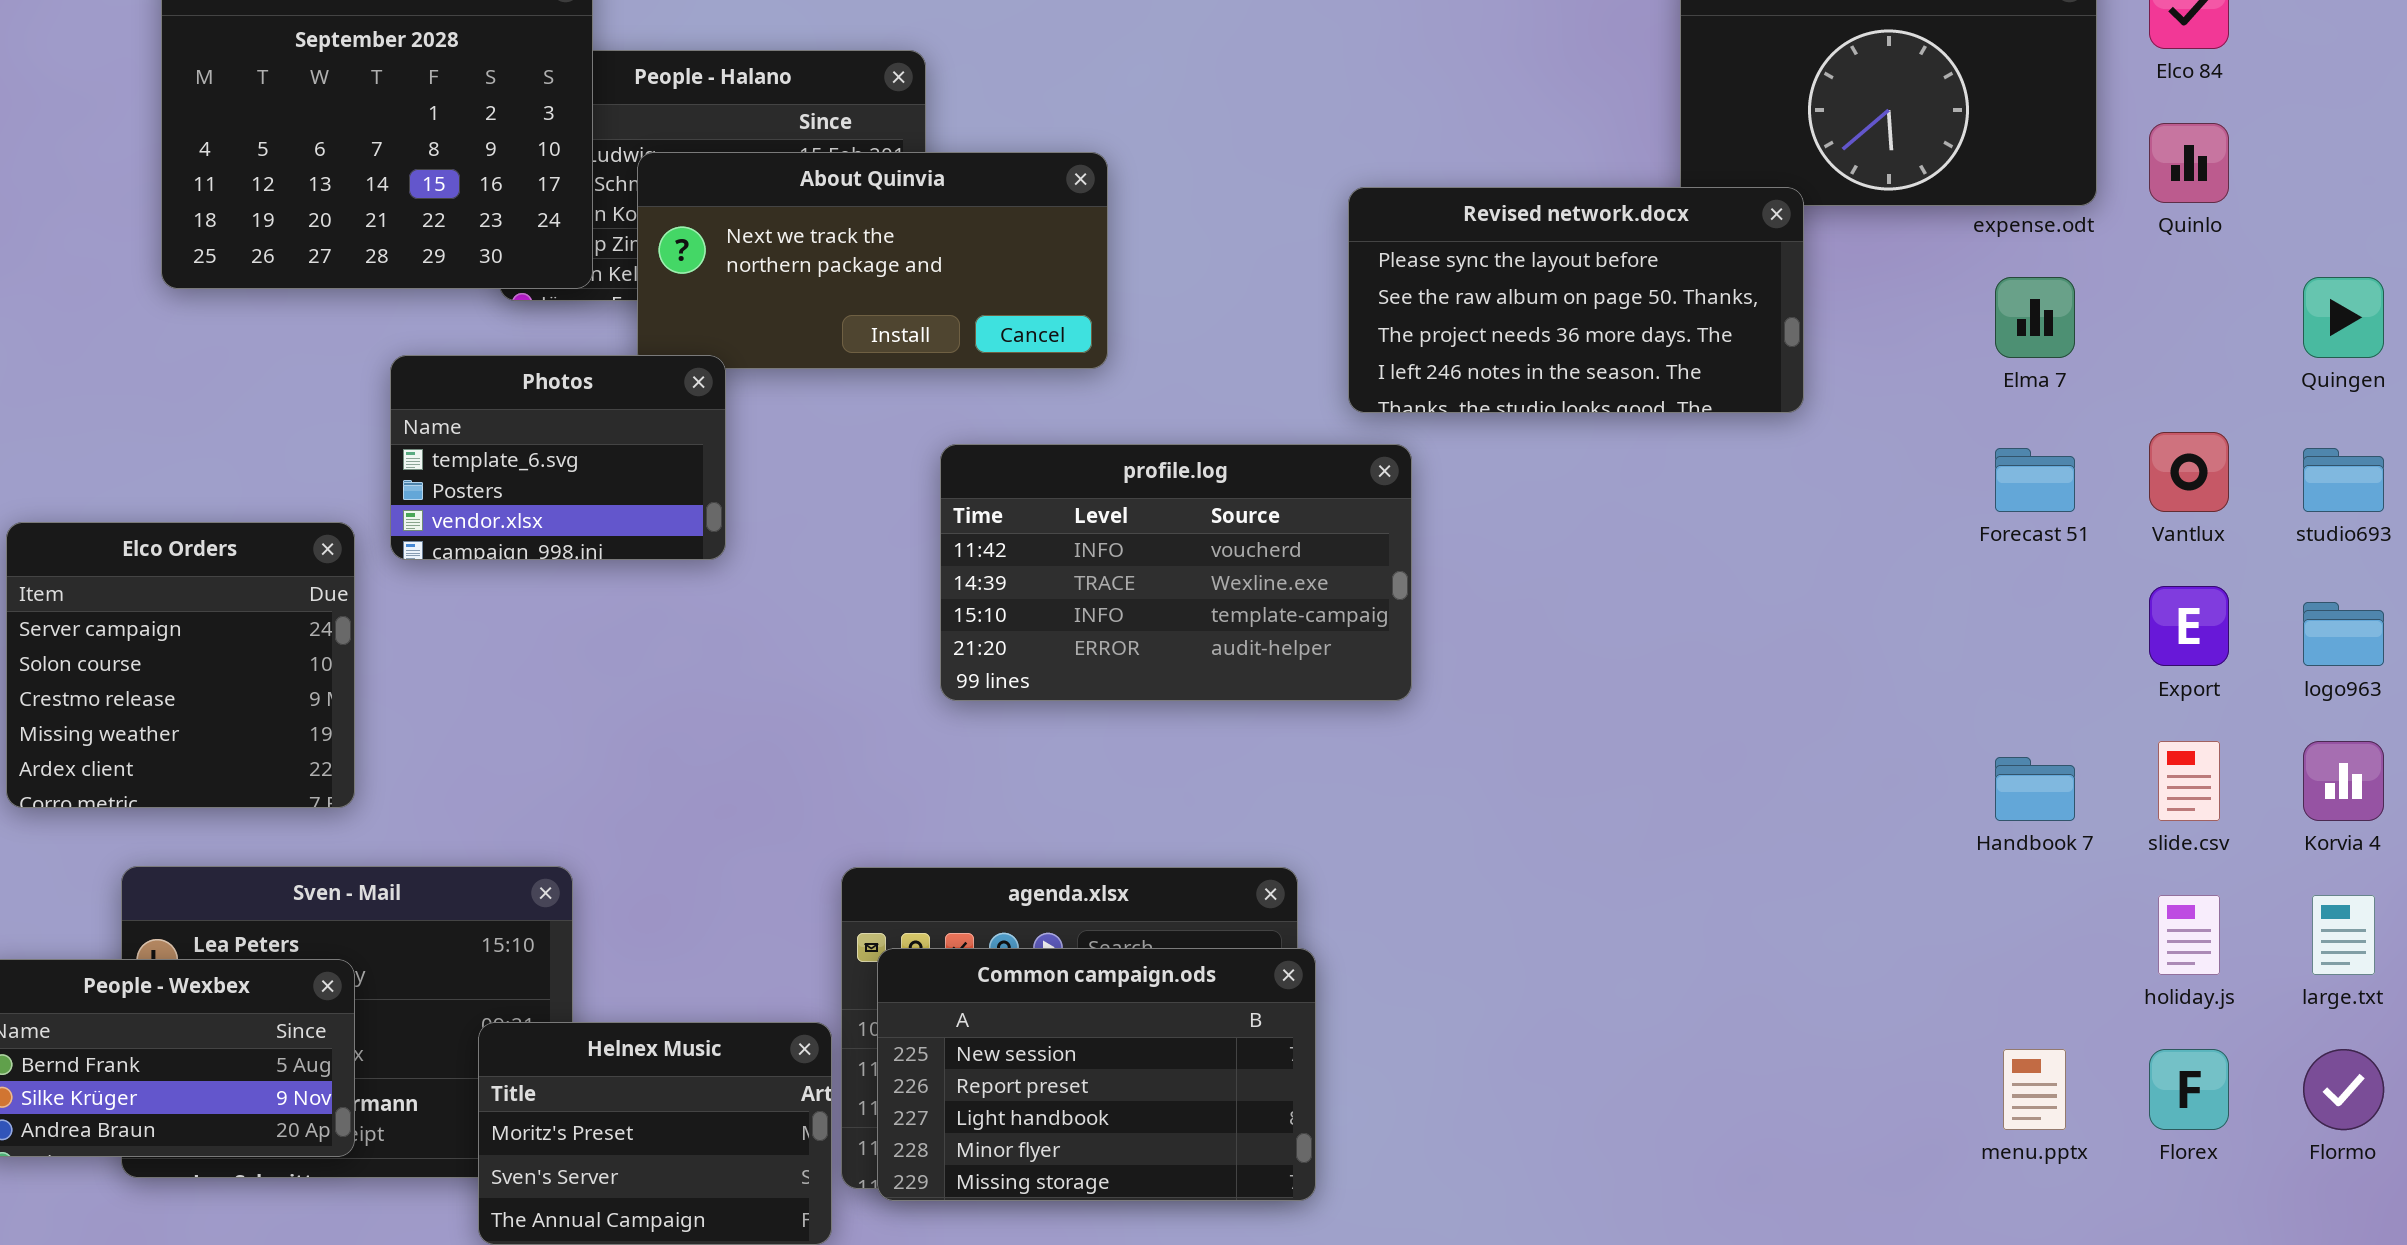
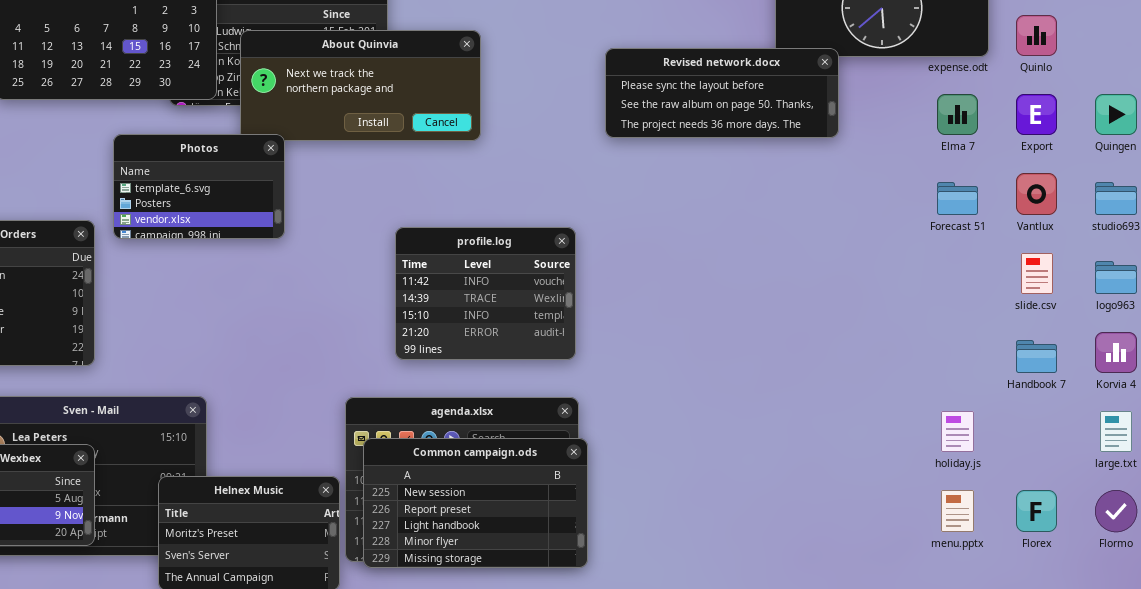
Revised network.docx: [1348,187,1804,413] -> [605,48,839,138], resized
profile.log: [940,444,1412,701] -> [395,227,576,360], moved, resized
Export: [2149,586,2229,666] -> [1016,94,1057,135], moved
slide.csv: [2158,741,2220,821] -> [1021,253,1053,294], moved
Handbook 7: [1995,757,2075,821] -> [1016,340,1057,373], moved
holiday.js: [2158,895,2220,975] -> [941,411,974,452], moved

